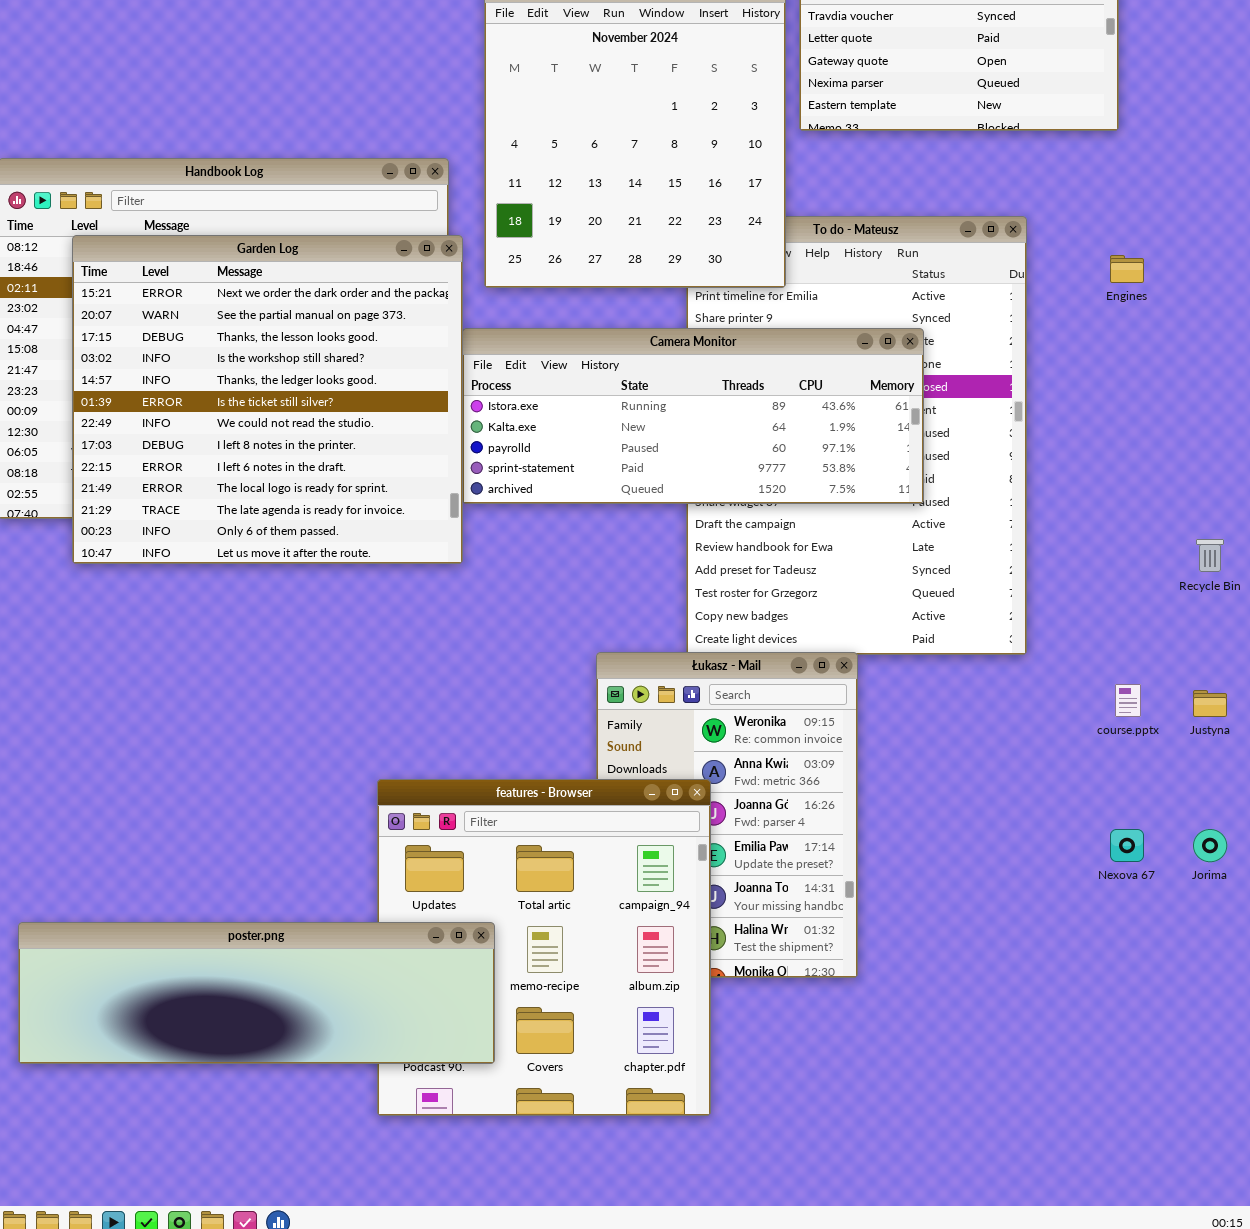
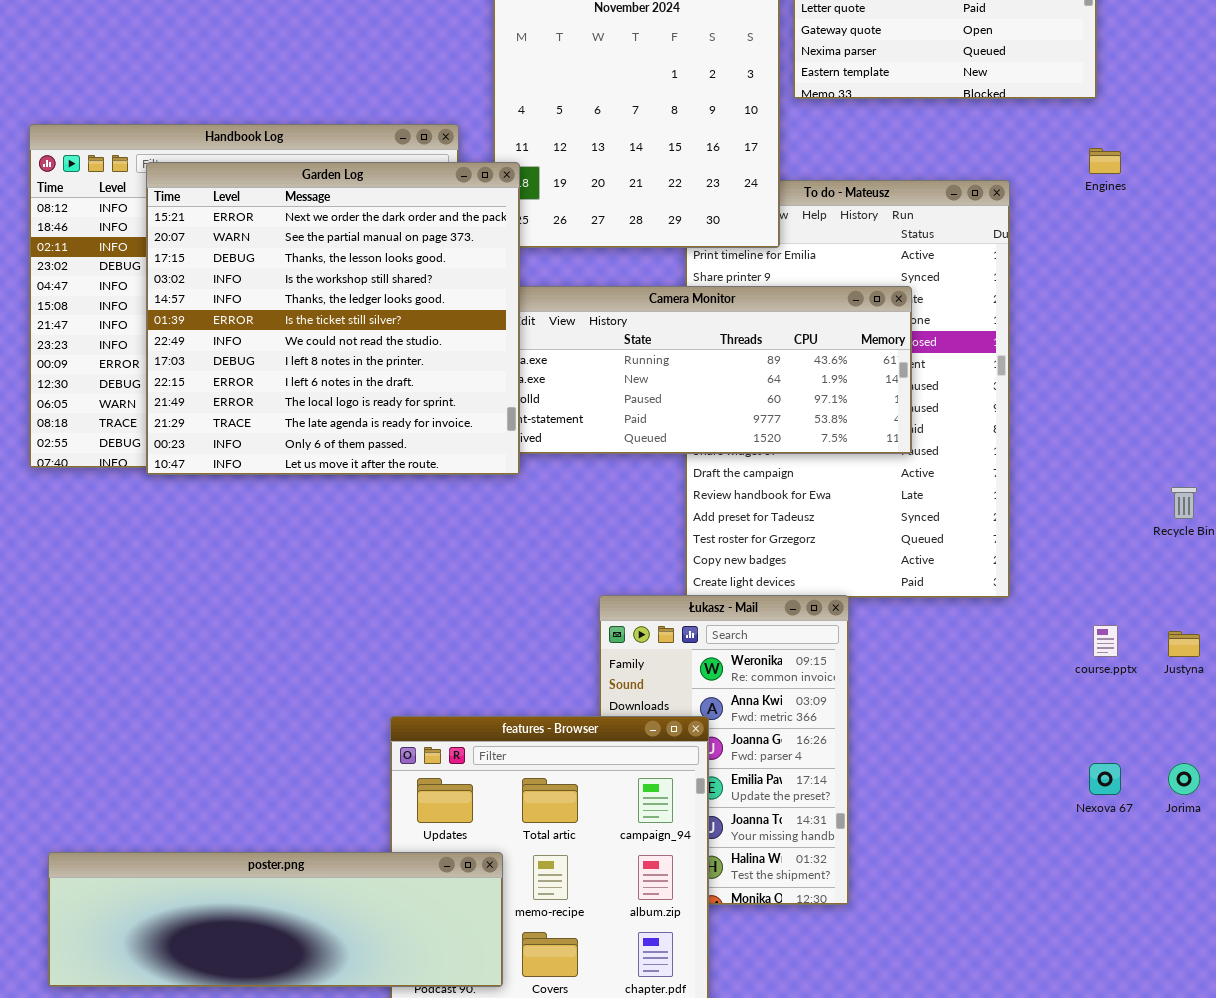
Garden Log: [72,235,463,564] -> [146,162,520,475], moved
Engines: [1110,255,1144,283] -> [1089,148,1121,174], moved

